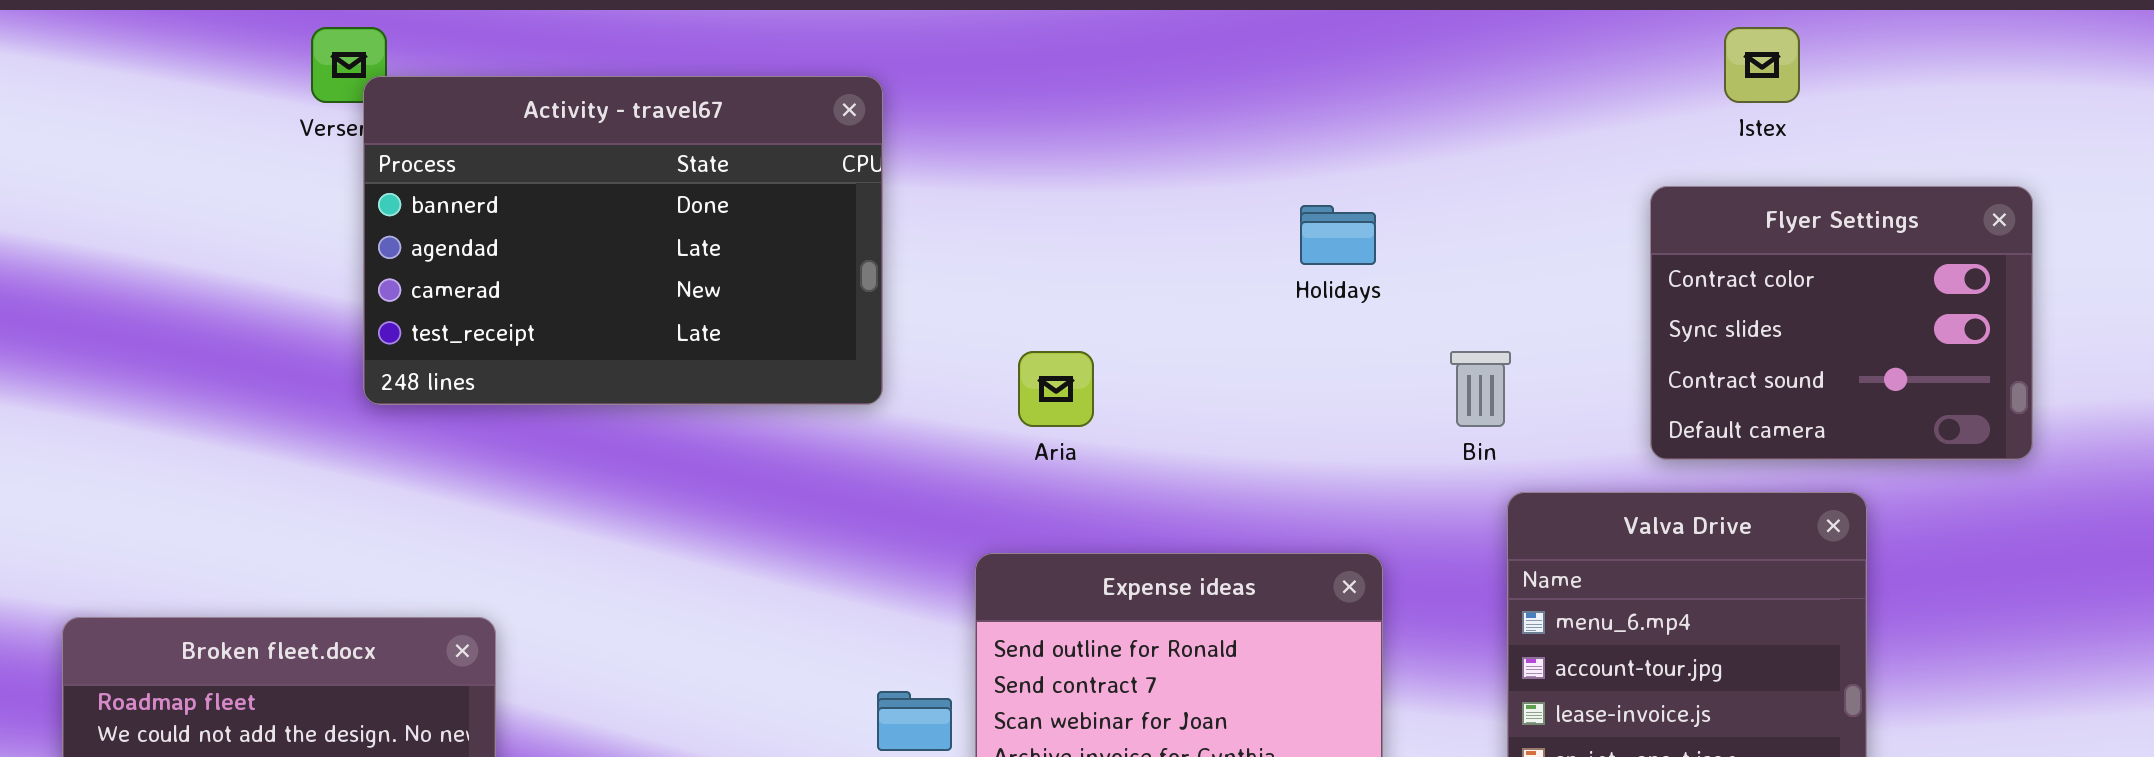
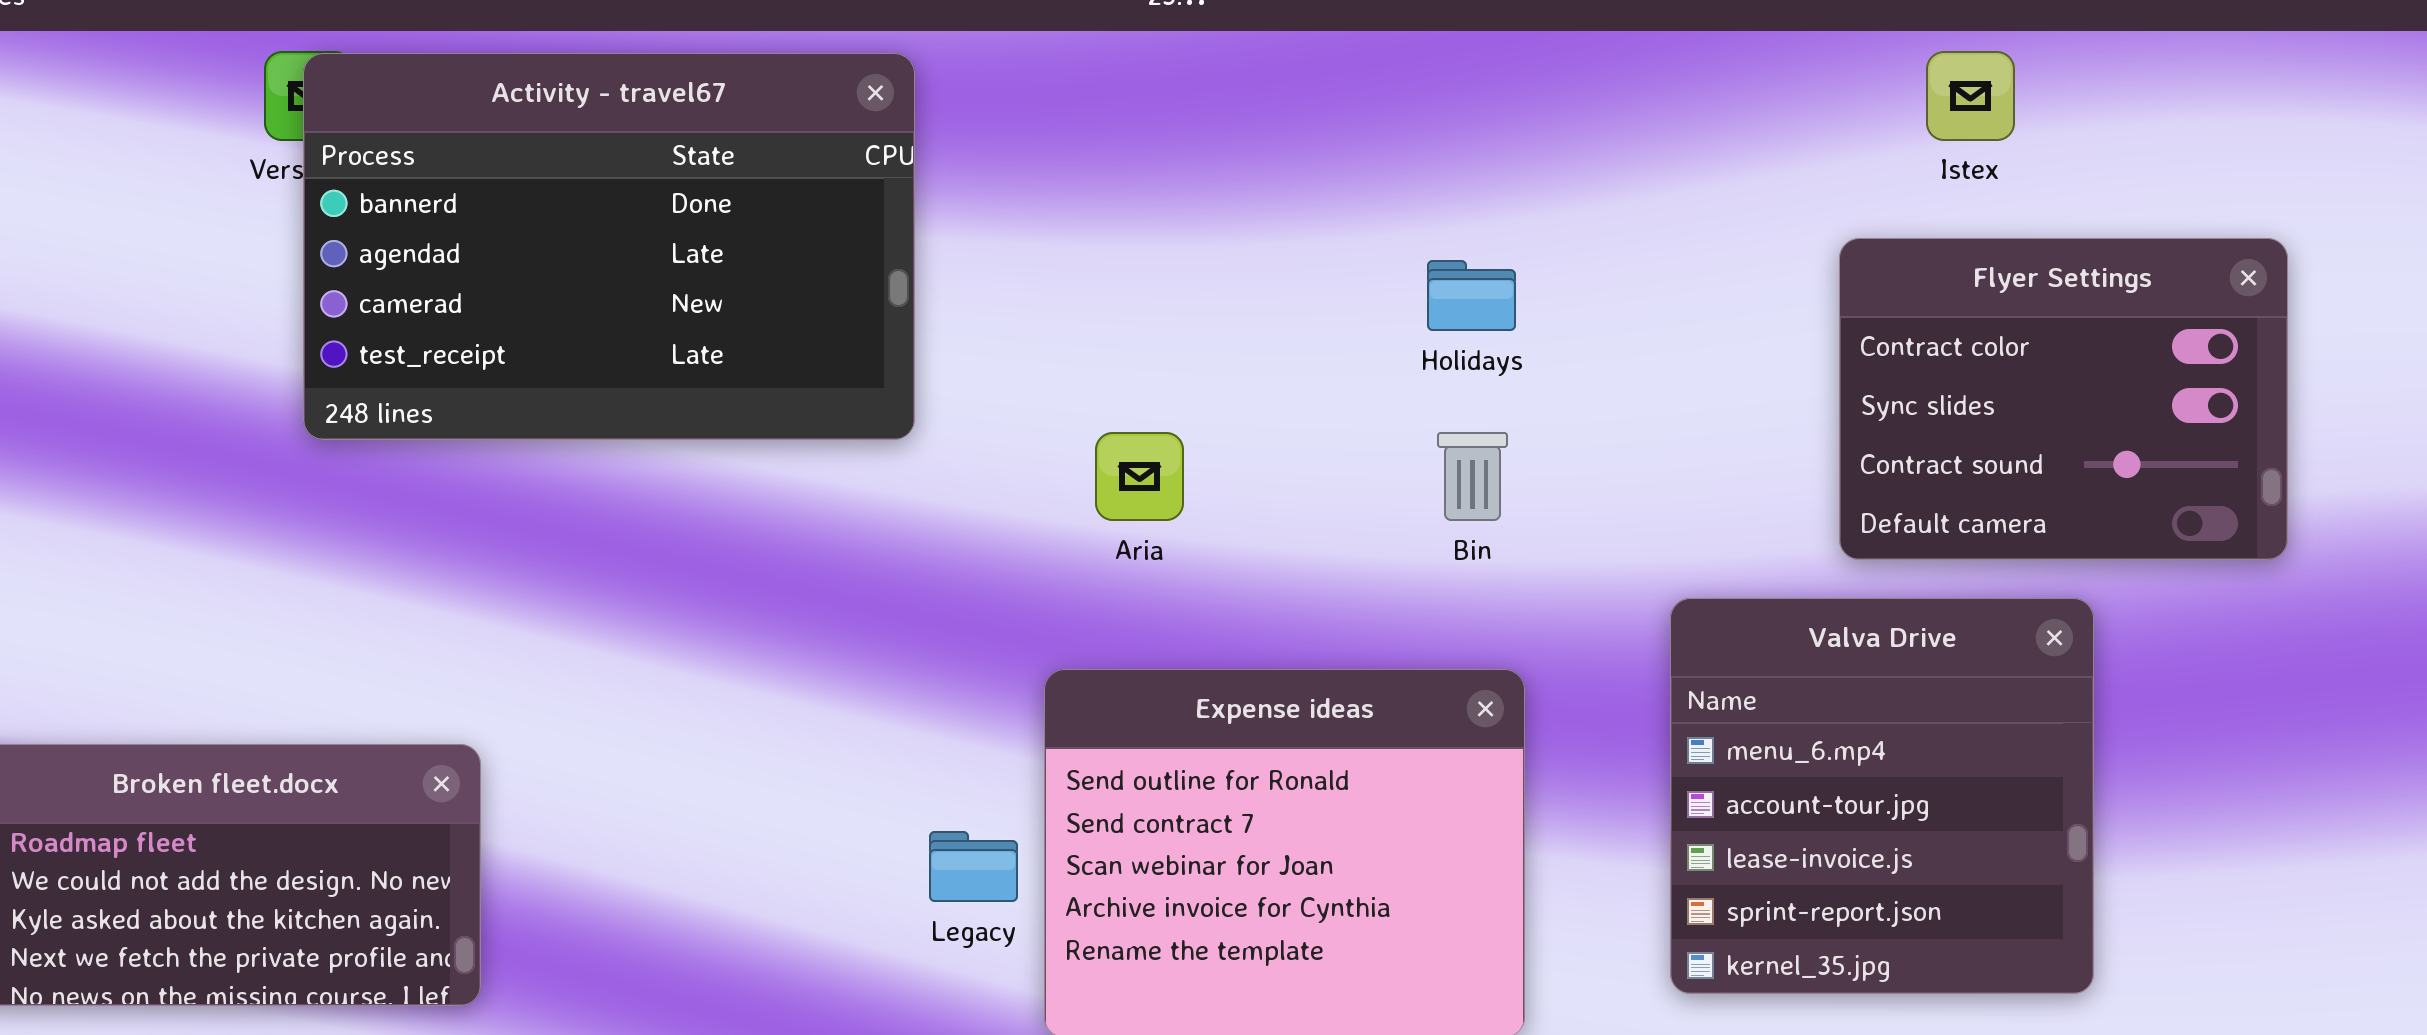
Activity - travel67: [363,76,883,405] -> [303,53,915,440], moved
Bin: [1450,351,1511,427] -> [1437,432,1508,521], moved

